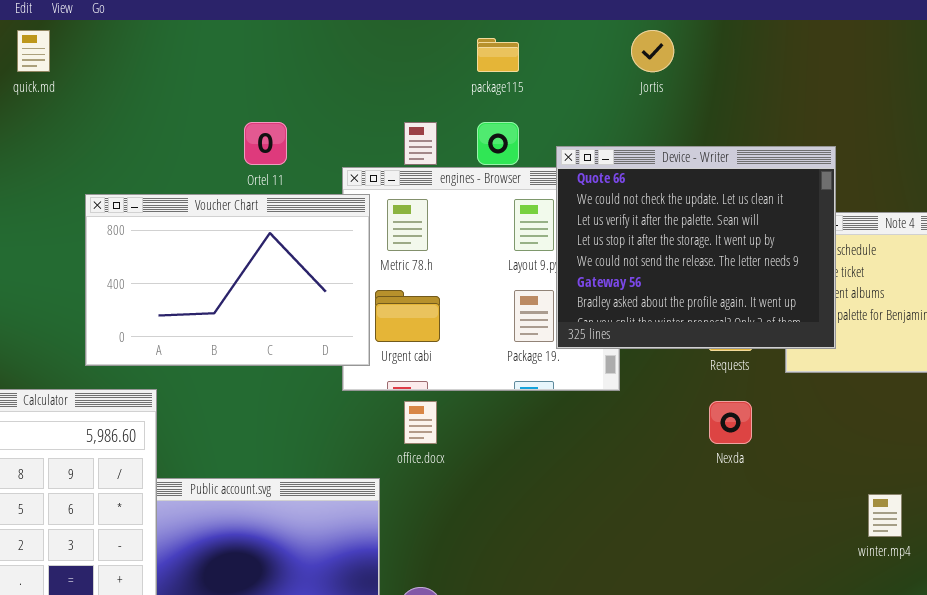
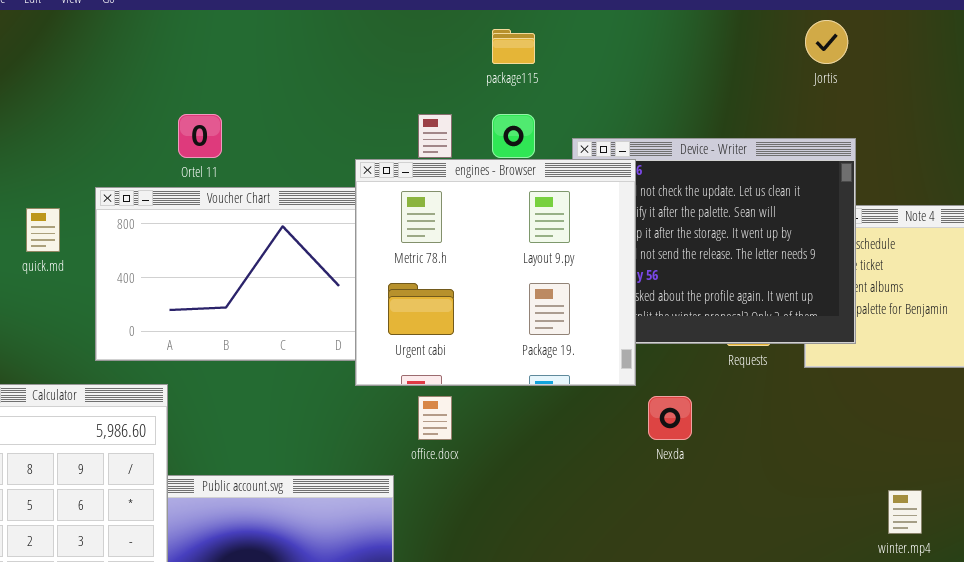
quick.md: [17,30,50,72] -> [26,208,60,252], moved
Jortis: [631,30,674,72] -> [805,20,848,64], moved
Ortel 11: [244,122,287,165] -> [178,114,222,158], moved
engines - Browser: [342,167,620,391] -> [355,159,636,386], raised
Nexda: [709,401,752,444] -> [648,396,692,440], moved

